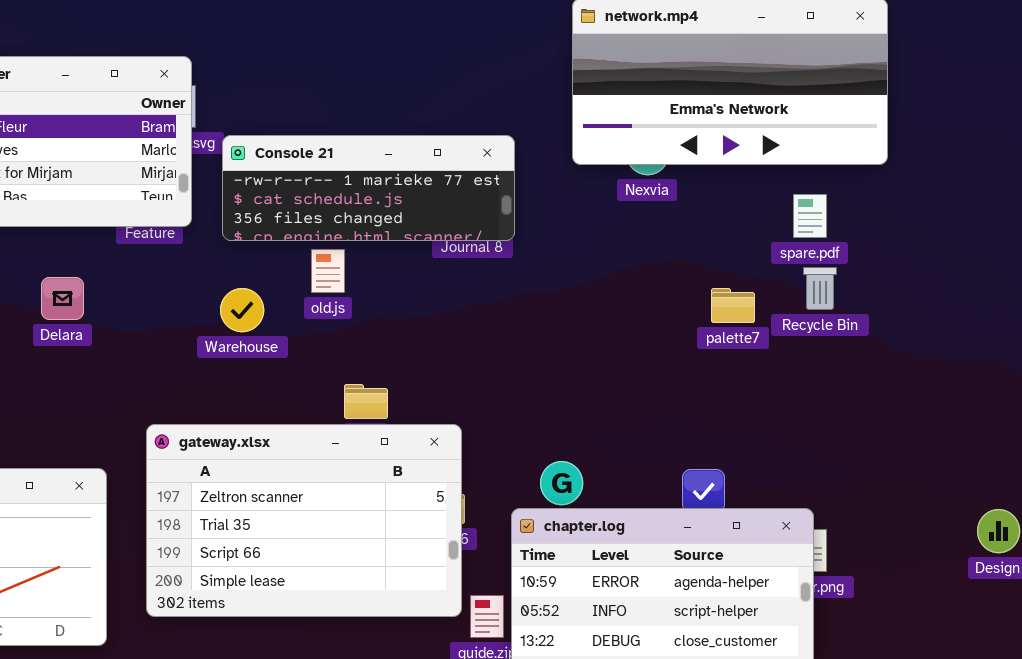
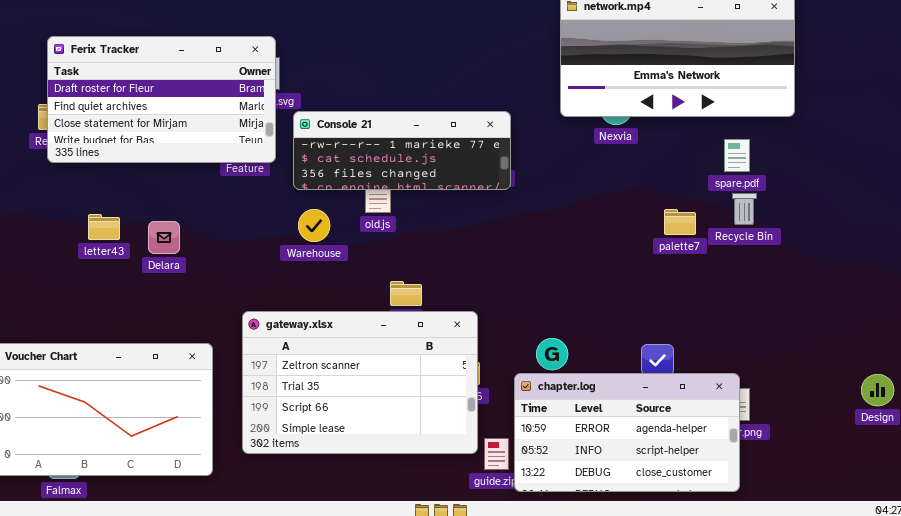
Console 21: [222,135,515,241] -> [293,111,511,190], moved
Delara: [41,277,84,320] -> [148,221,180,254], moved

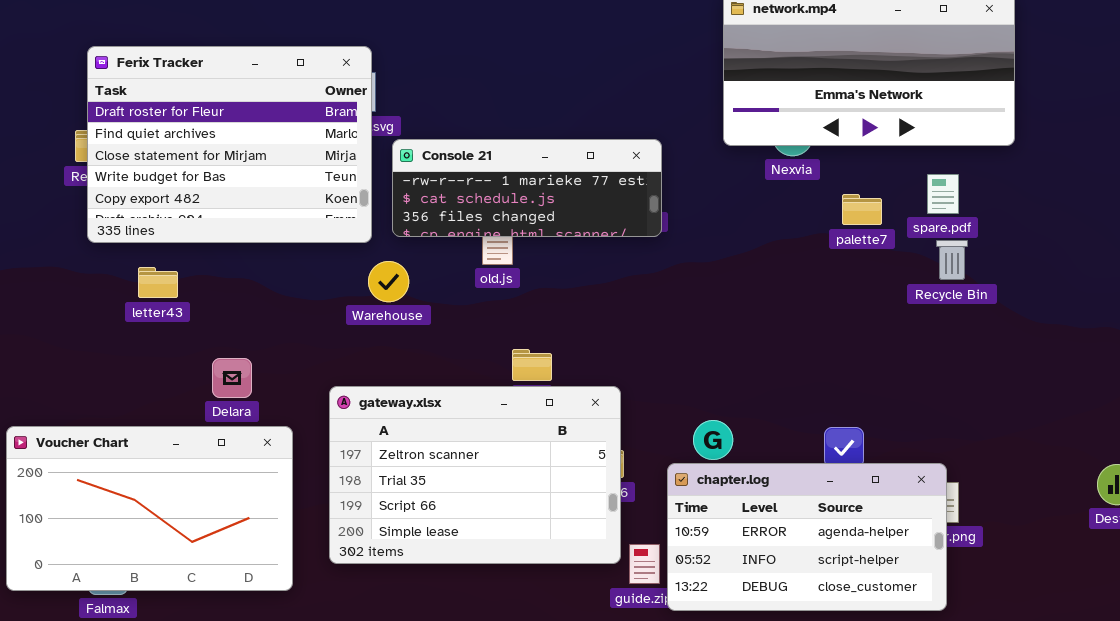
Ferix Tracker: [47,36,276,163] -> [87,46,372,243], resized
Warehouse: [298,209,330,242] -> [368,261,409,302], moved
palette7: [664,209,696,235] -> [842,194,882,225], moved
Delara: [148,221,180,254] -> [212,358,252,398], moved

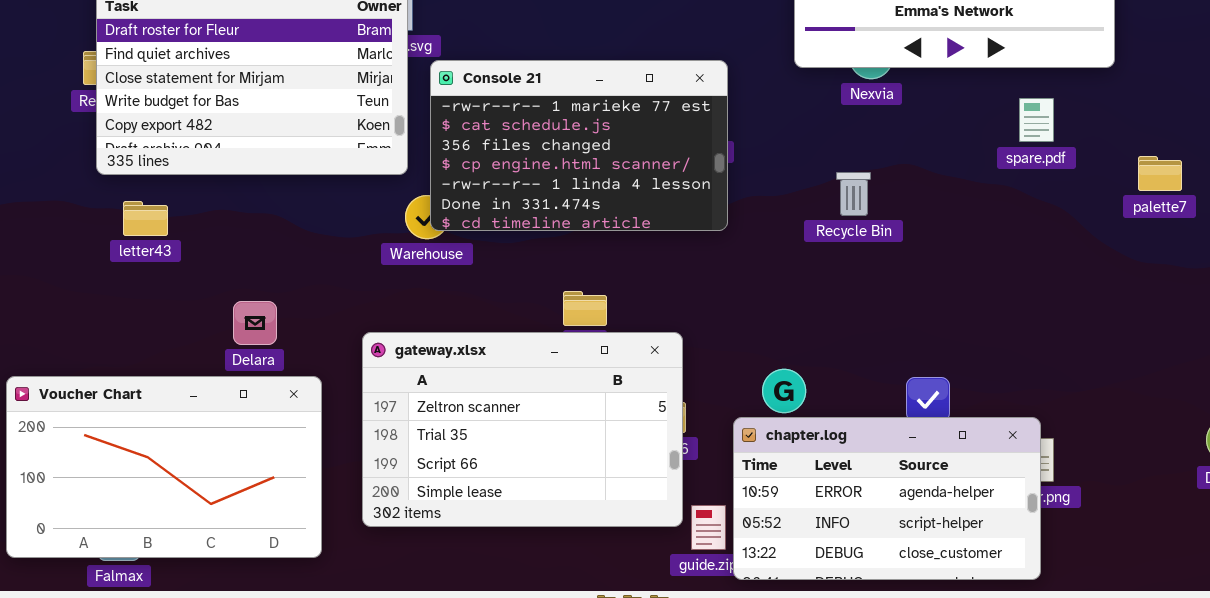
Console 21: [392,139,662,237] -> [430,60,728,231], resized
palette7: [842,194,882,225] -> [1138,156,1182,191], moved
Recycle Bin: [936,240,968,280] -> [836,172,871,216], moved
letter43: [138,267,178,298] -> [123,201,168,236], moved

